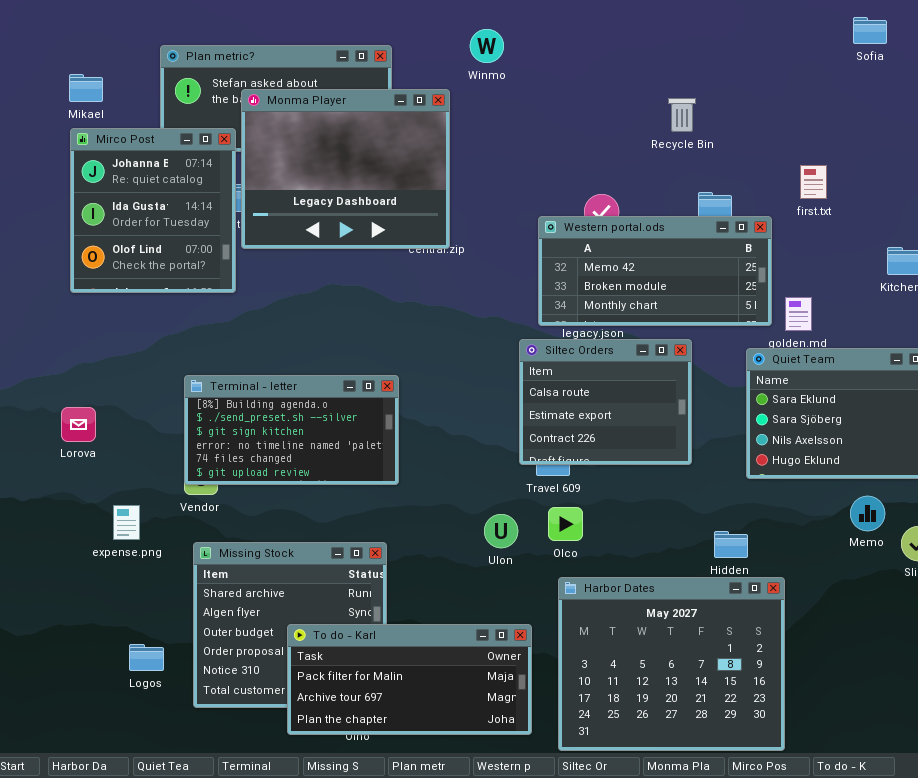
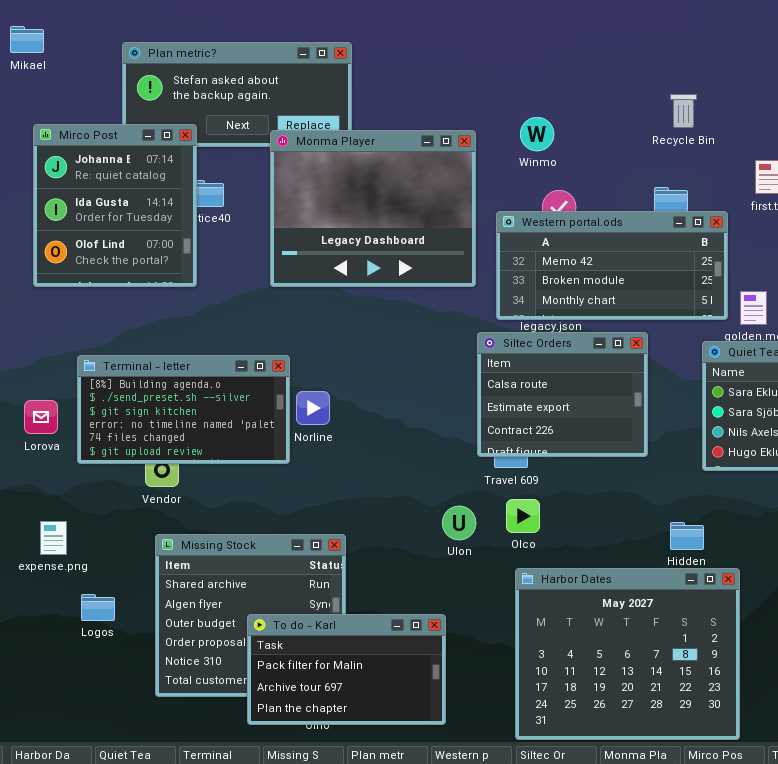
Winmo: [470,29,504,63] -> [520,117,554,151], moved
Mikael: [69,74,103,102] -> [10,26,44,53], moved
Monma Player: [241,89,450,249] -> [270,130,476,287], moved
Recycle Bin: [668,98,696,132] -> [670,94,697,128], moved
Terminal - letter: [184,375,399,485] -> [77,355,290,464], moved
expense.png: [113,505,140,540] -> [40,521,67,555], moved
To do - Karl: [287,624,532,735] -> [247,614,446,725], resized
Logos: [129,644,164,671] -> [81,594,115,621], moved

